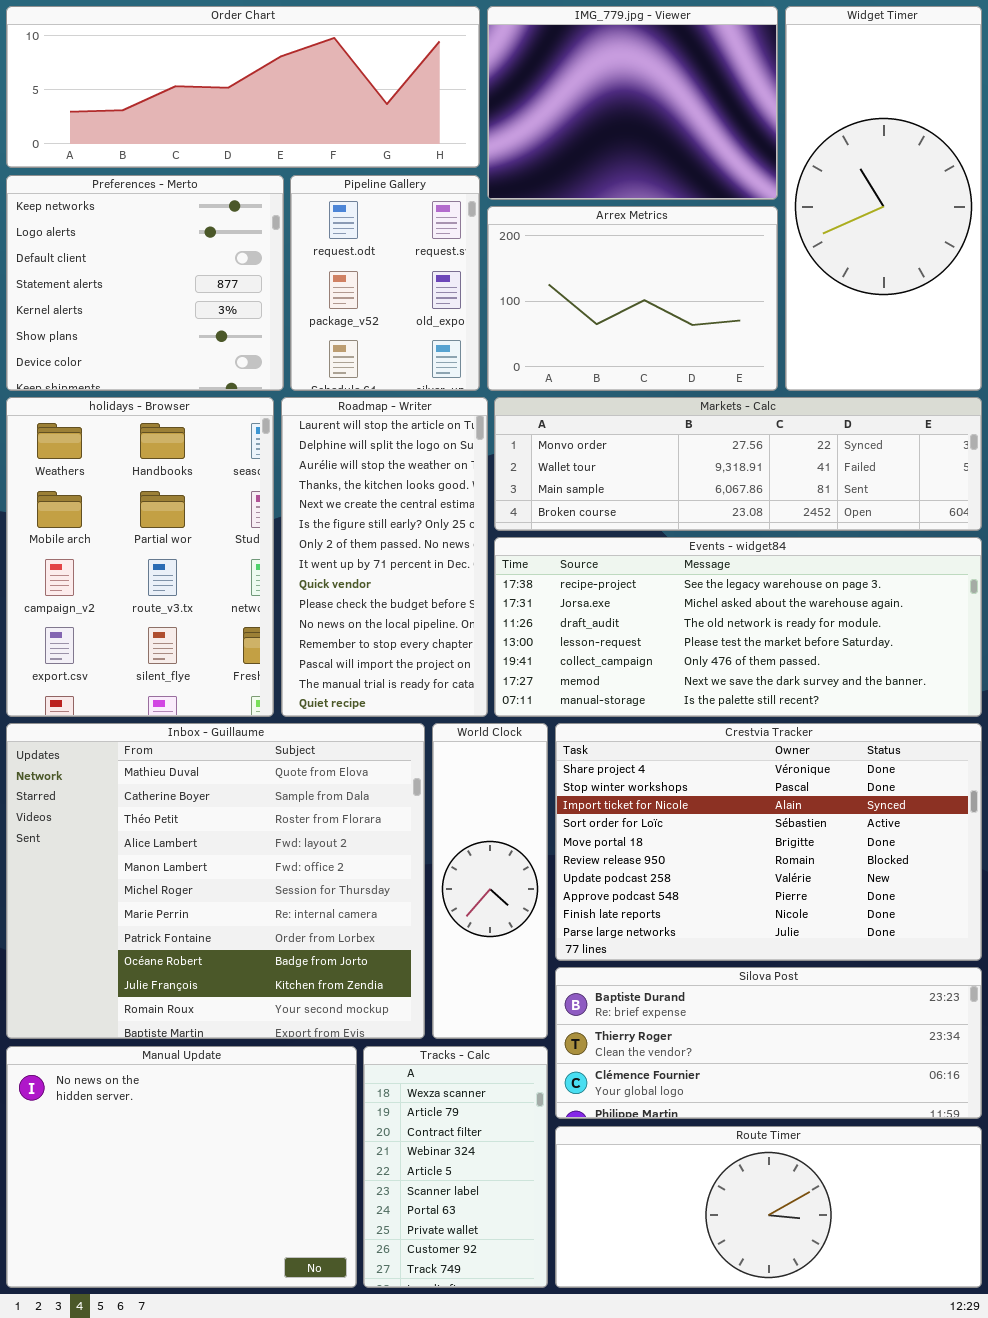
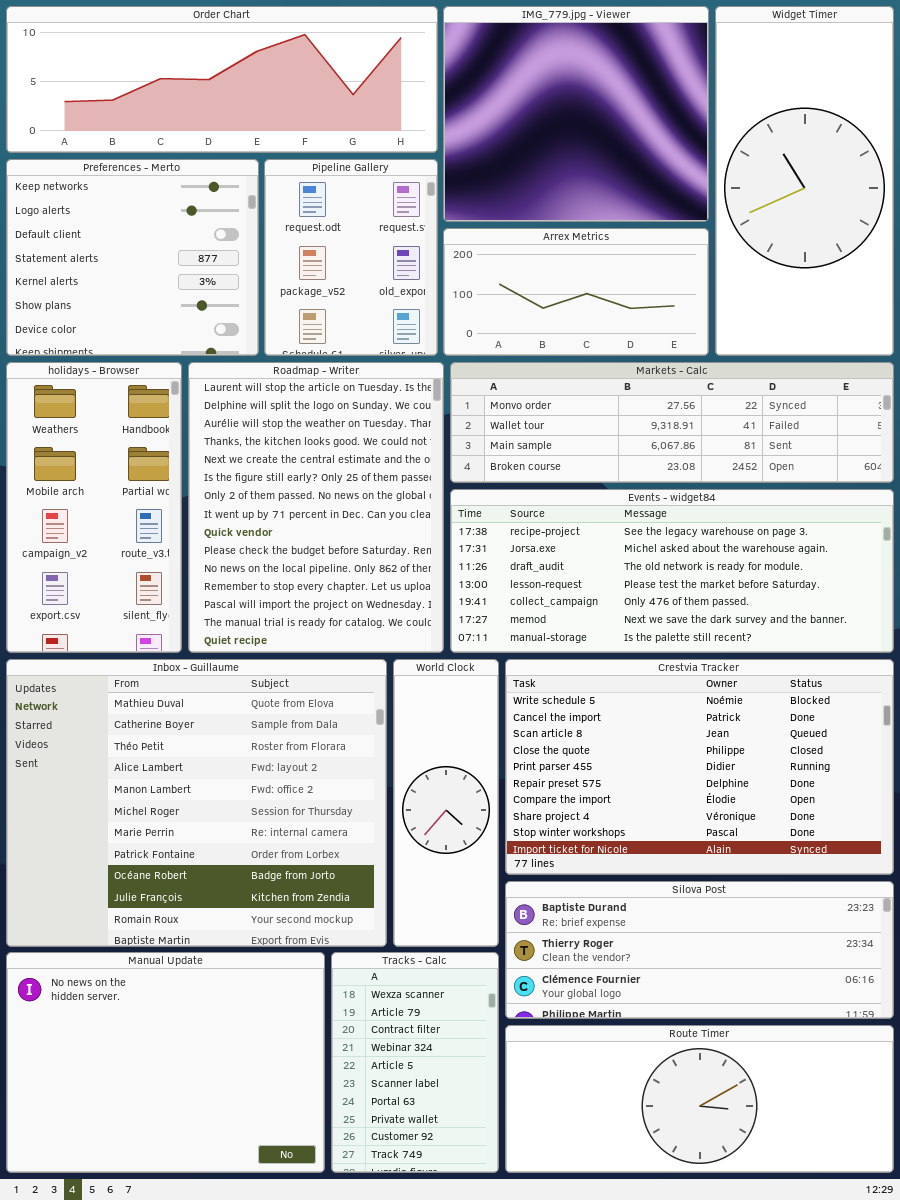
IMG_779.jpg - Viewer: [487,6,778,200] -> [443,6,709,222], resized
Arrex Metrics: [487,206,778,391] -> [443,228,709,356], resized
holidays - Browser: [6,397,274,717] -> [6,362,182,653], resized
Roadmap - Writer: [281,397,488,717] -> [188,362,444,653], resized
Crestvia Tracker: [555,723,982,961] -> [505,659,894,875], scrolled up 7 rows

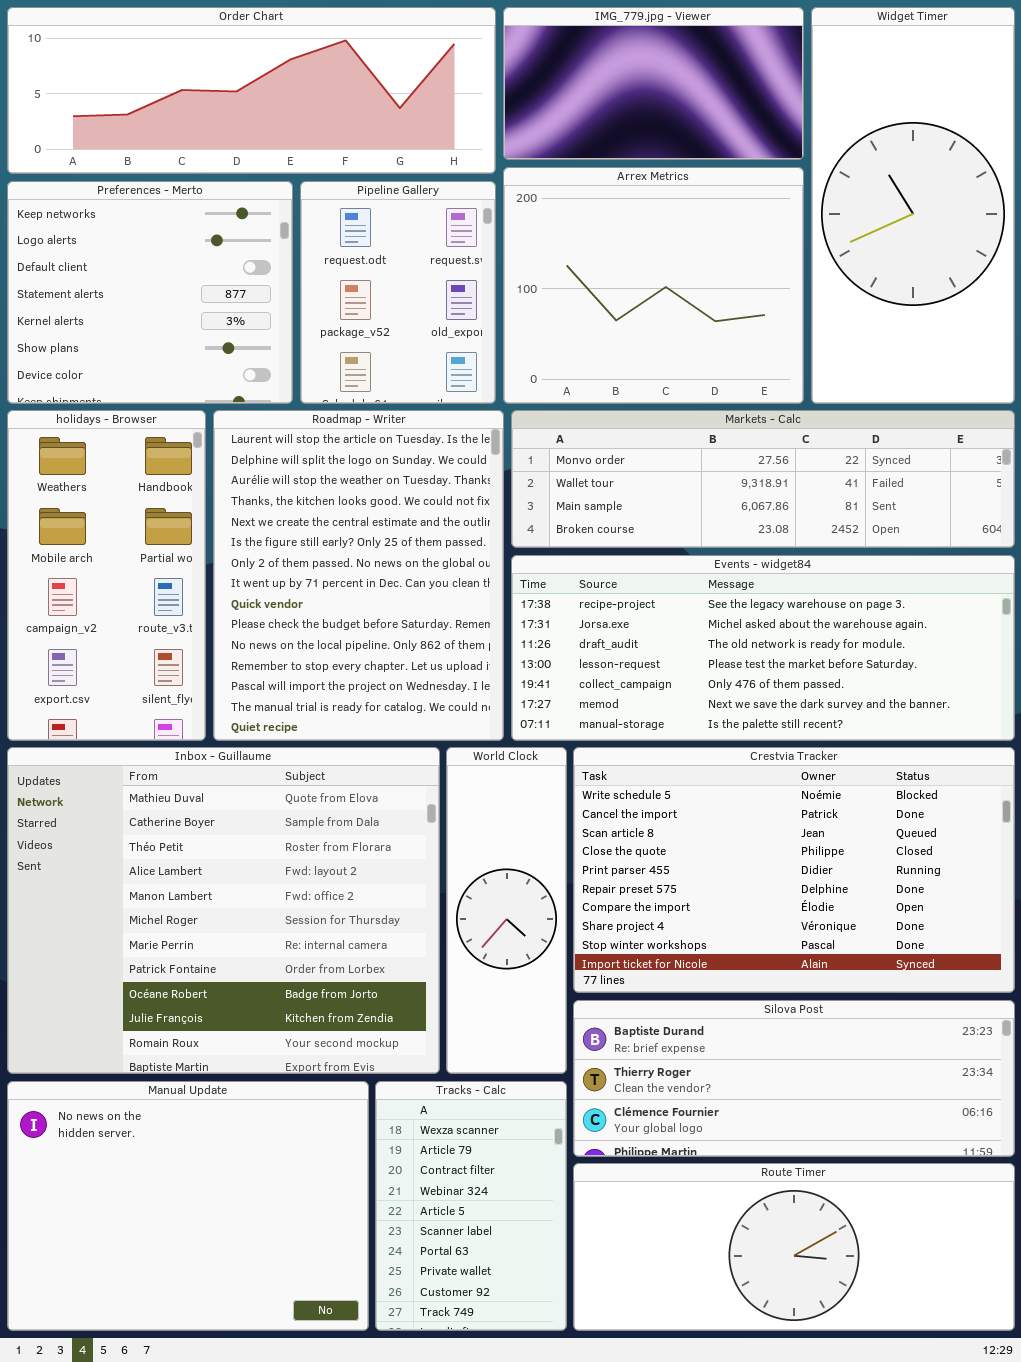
IMG_779.jpg - Viewer: [443,6,709,222] -> [503,7,804,160], resized
Arrex Metrics: [443,228,709,356] -> [503,167,804,404], resized

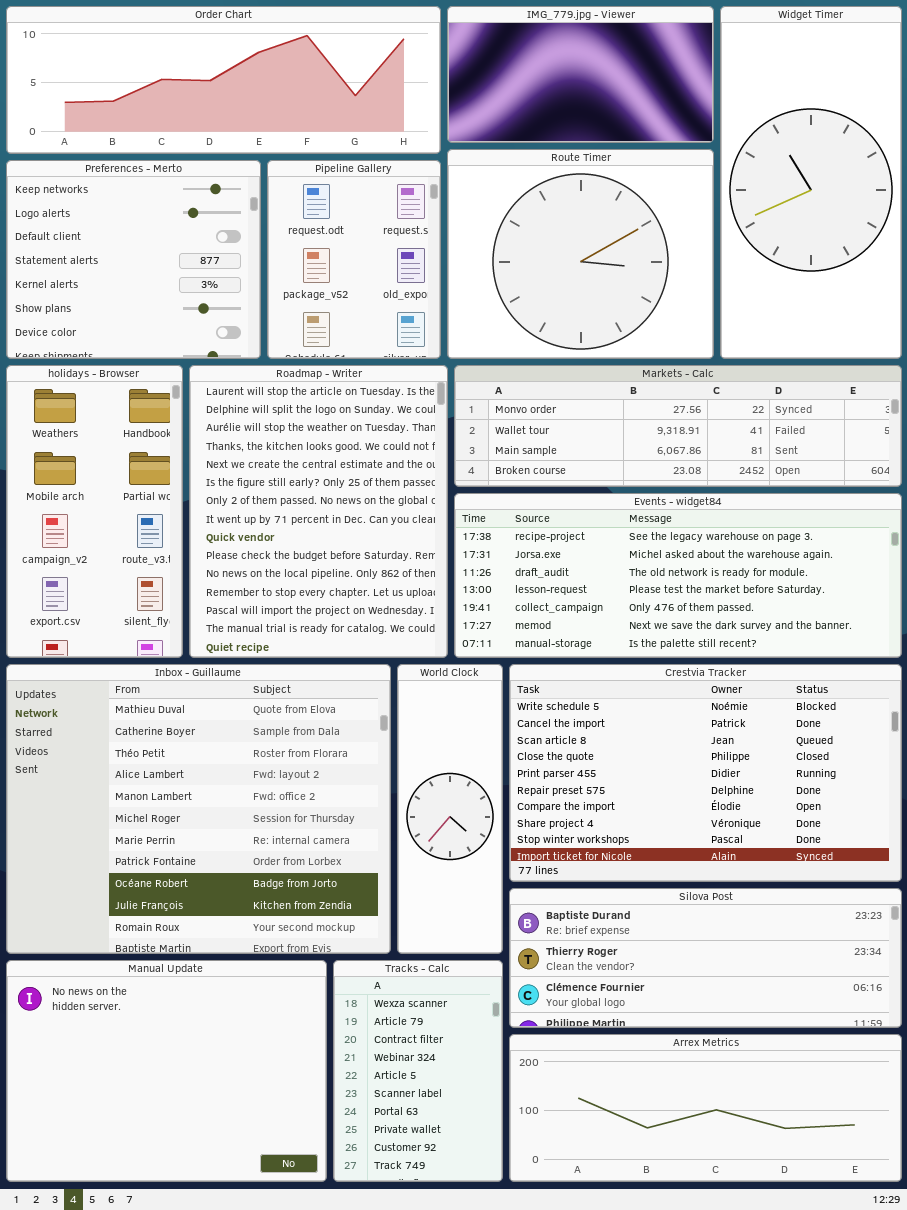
Arrex Metrics: [503,167,804,404] -> [509,1034,902,1182], moved, resized
Route Timer: [573,1163,1015,1331] -> [447,149,714,359], moved, resized

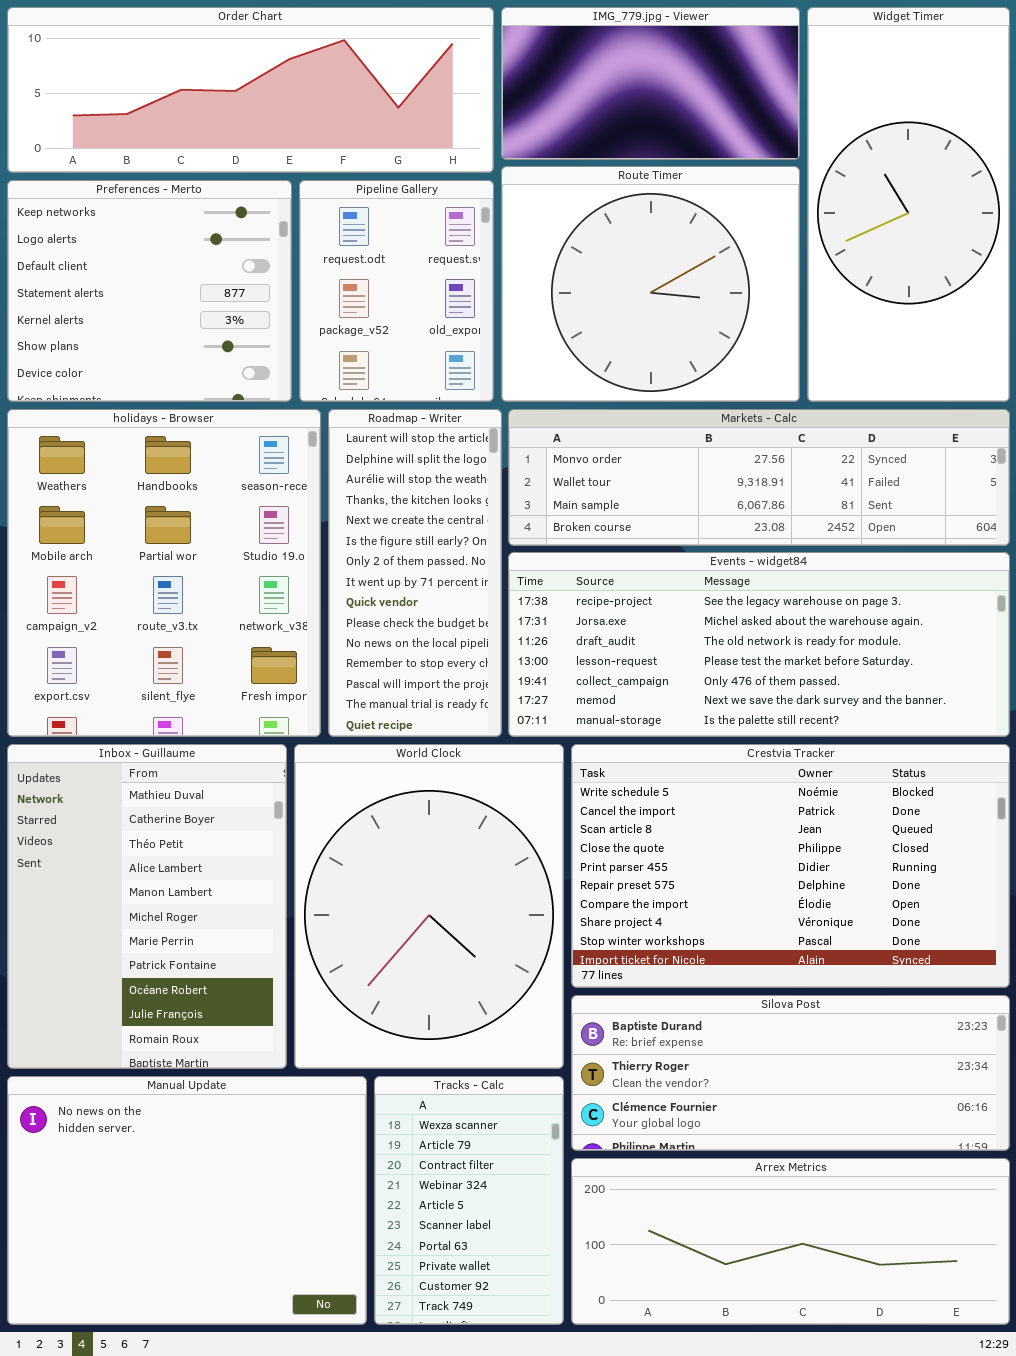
holidays - Browser: [6,365,183,658] -> [7,409,321,737], resized
Roadmap - Writer: [189,365,448,658] -> [328,409,502,737], resized
Inbox - Guillaume: [6,664,391,954] -> [7,744,287,1069], resized
World Clock: [397,664,503,954] -> [294,744,564,1069], resized

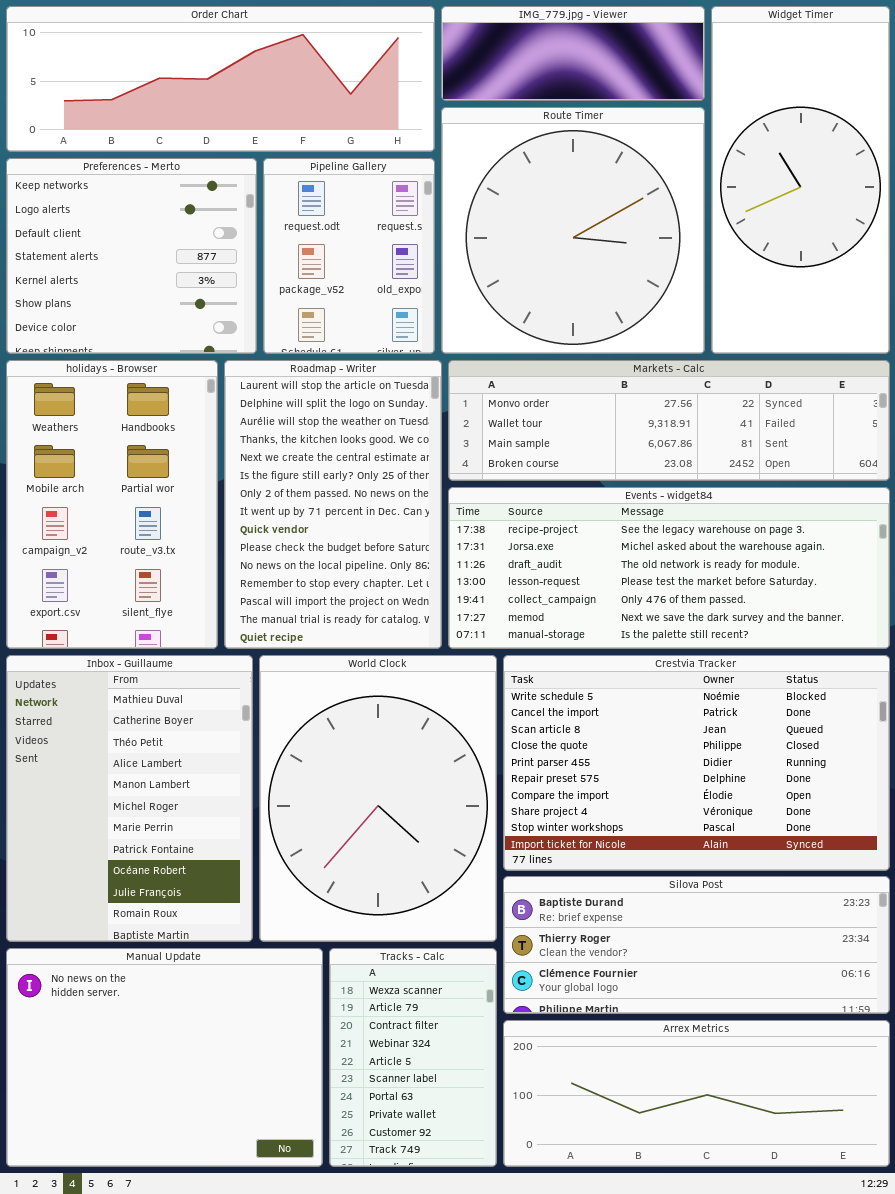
IMG_779.jpg - Viewer: [501,7,800,160] -> [441,6,705,101], resized
Route Timer: [501,166,800,402] -> [441,107,705,354], resized
holidays - Browser: [7,409,321,737] -> [6,360,218,649], resized
Roadmap - Writer: [328,409,502,737] -> [224,360,442,649], resized

